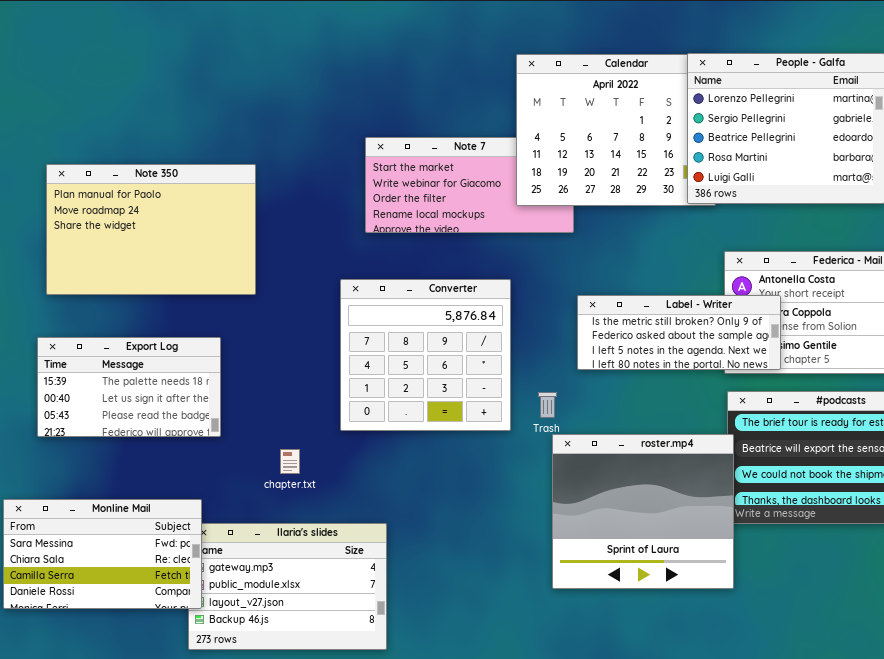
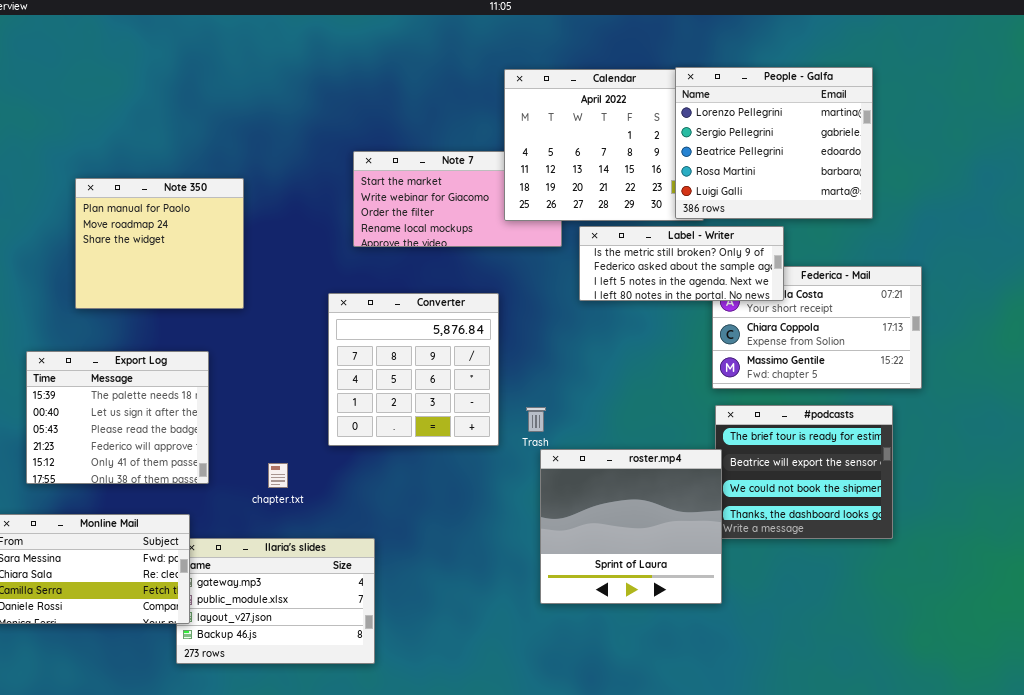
Note 350: [46,164,256,295] -> [75,178,244,309], resized
Label - Writer: [577,295,781,370] -> [579,226,784,301], moved
Export Log: [37,337,221,437] -> [26,351,209,484], resized

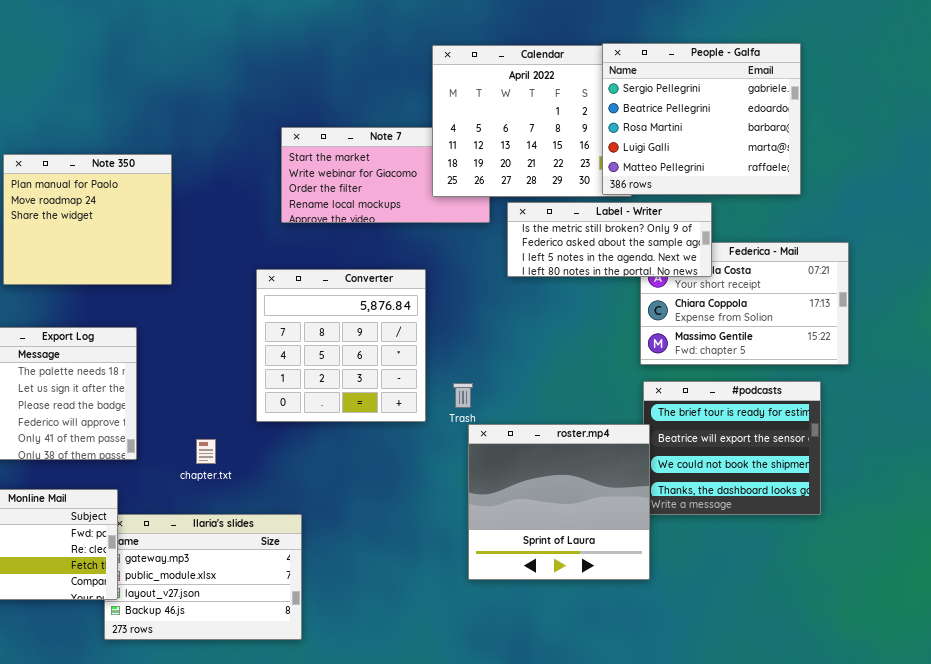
People - Galfa: [675,67,873,219] -> [602,43,801,195], scrolled down 1 row

